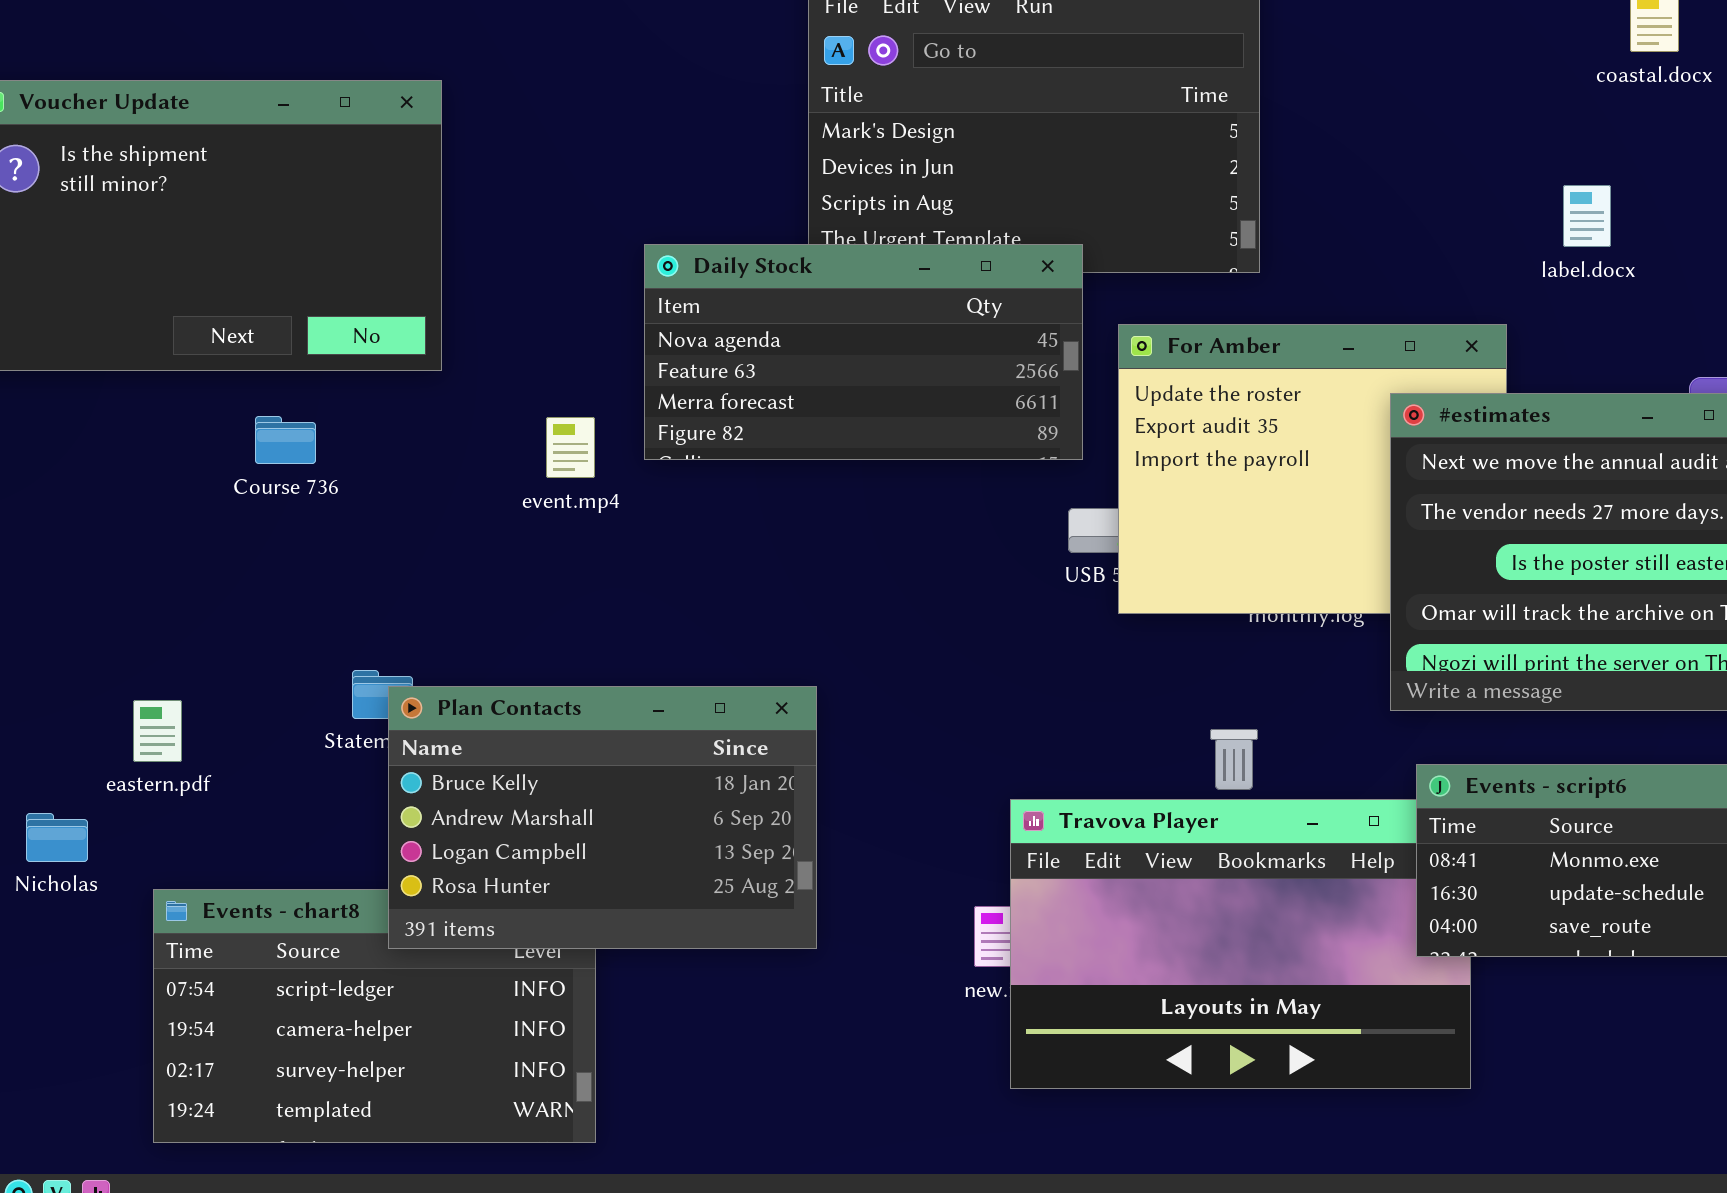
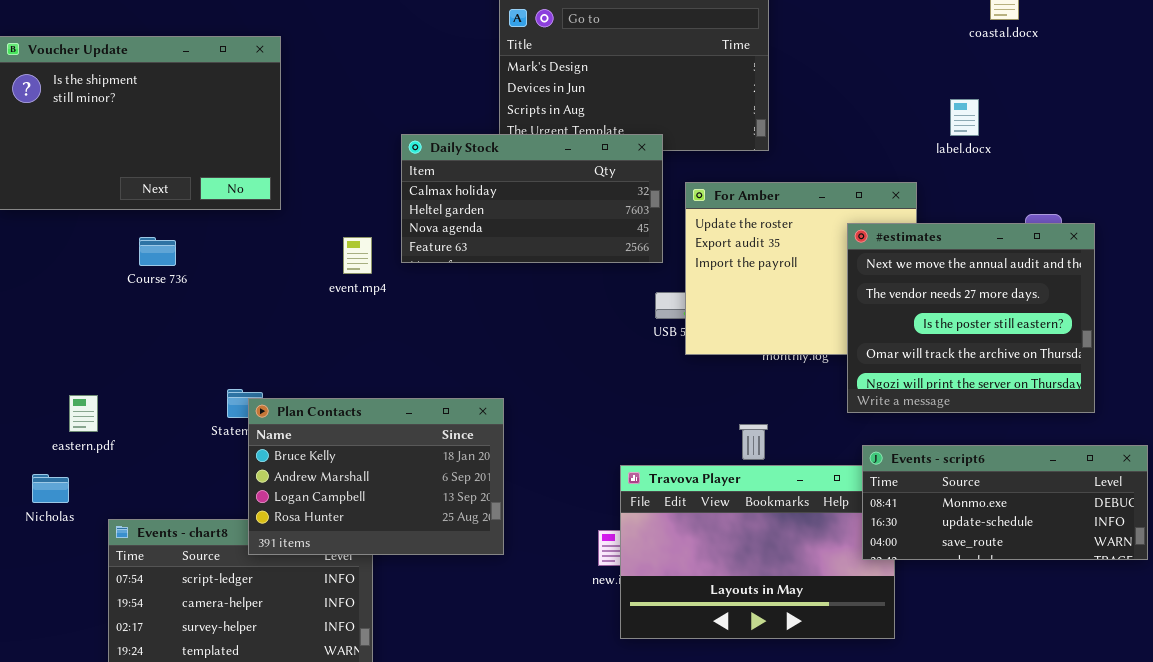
Daily Stock: [644,244,1083,460] -> [401,134,663,263], scrolled up 2 rows
Course 736: [255,416,316,464] -> [139,237,176,266], moved
eastern.pdf: [133,700,182,762] -> [69,395,98,432], moved

